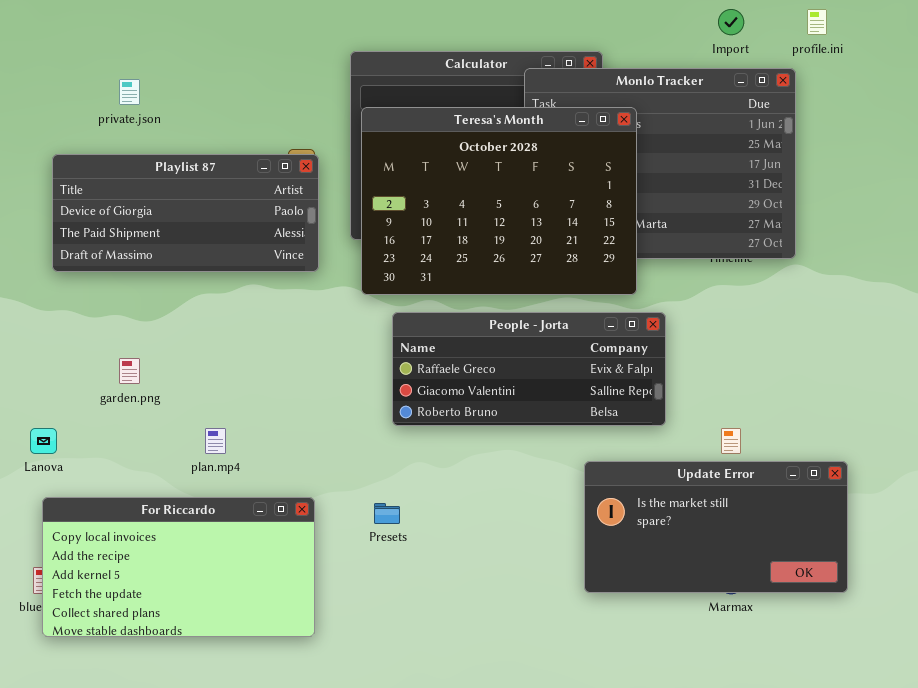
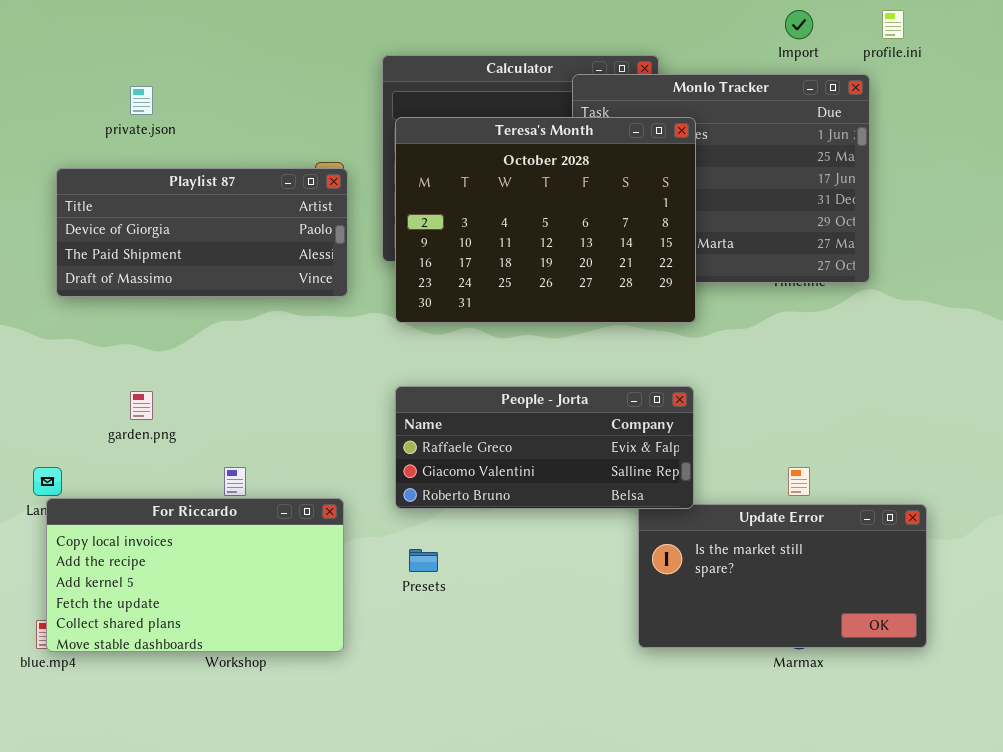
People - Jorta: [392,312,666,426] -> [395,386,694,509], moved
For Riccardo: [42,497,315,637] -> [46,498,344,652], moved

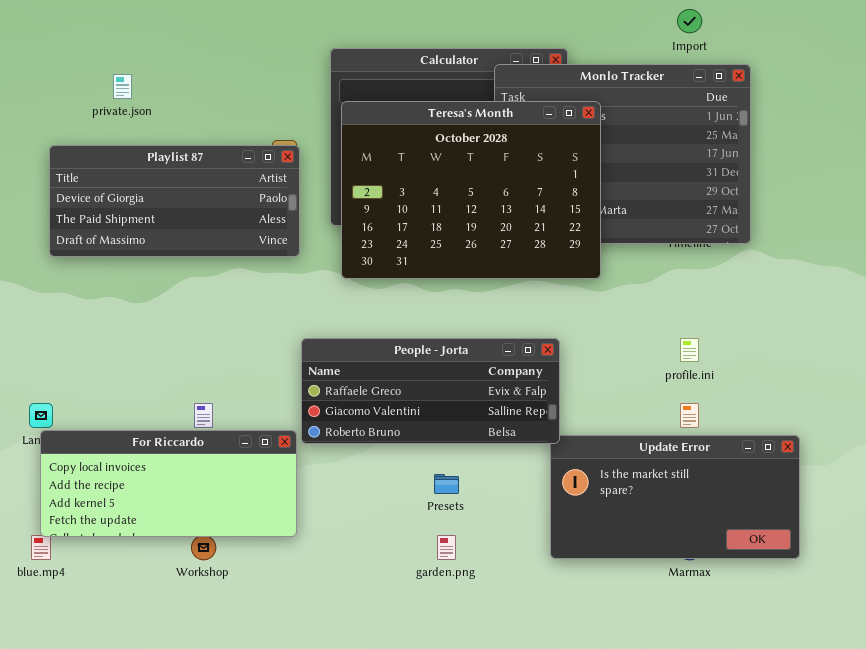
profile.ini: [882,10,904,39] -> [680,338,699,362], moved
People - Jorta: [395,386,694,509] -> [301,338,560,444], moved
garden.png: [130,391,153,420] -> [437,535,456,560], moved
For Riccardo: [46,498,344,652] -> [40,430,297,537], resized
Presets: [409,549,438,572] -> [434,474,459,494], moved

